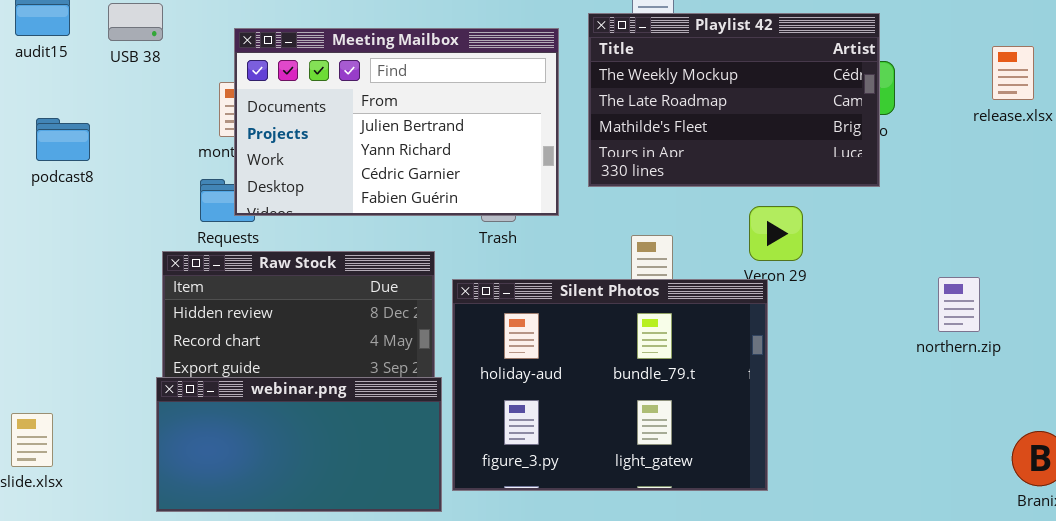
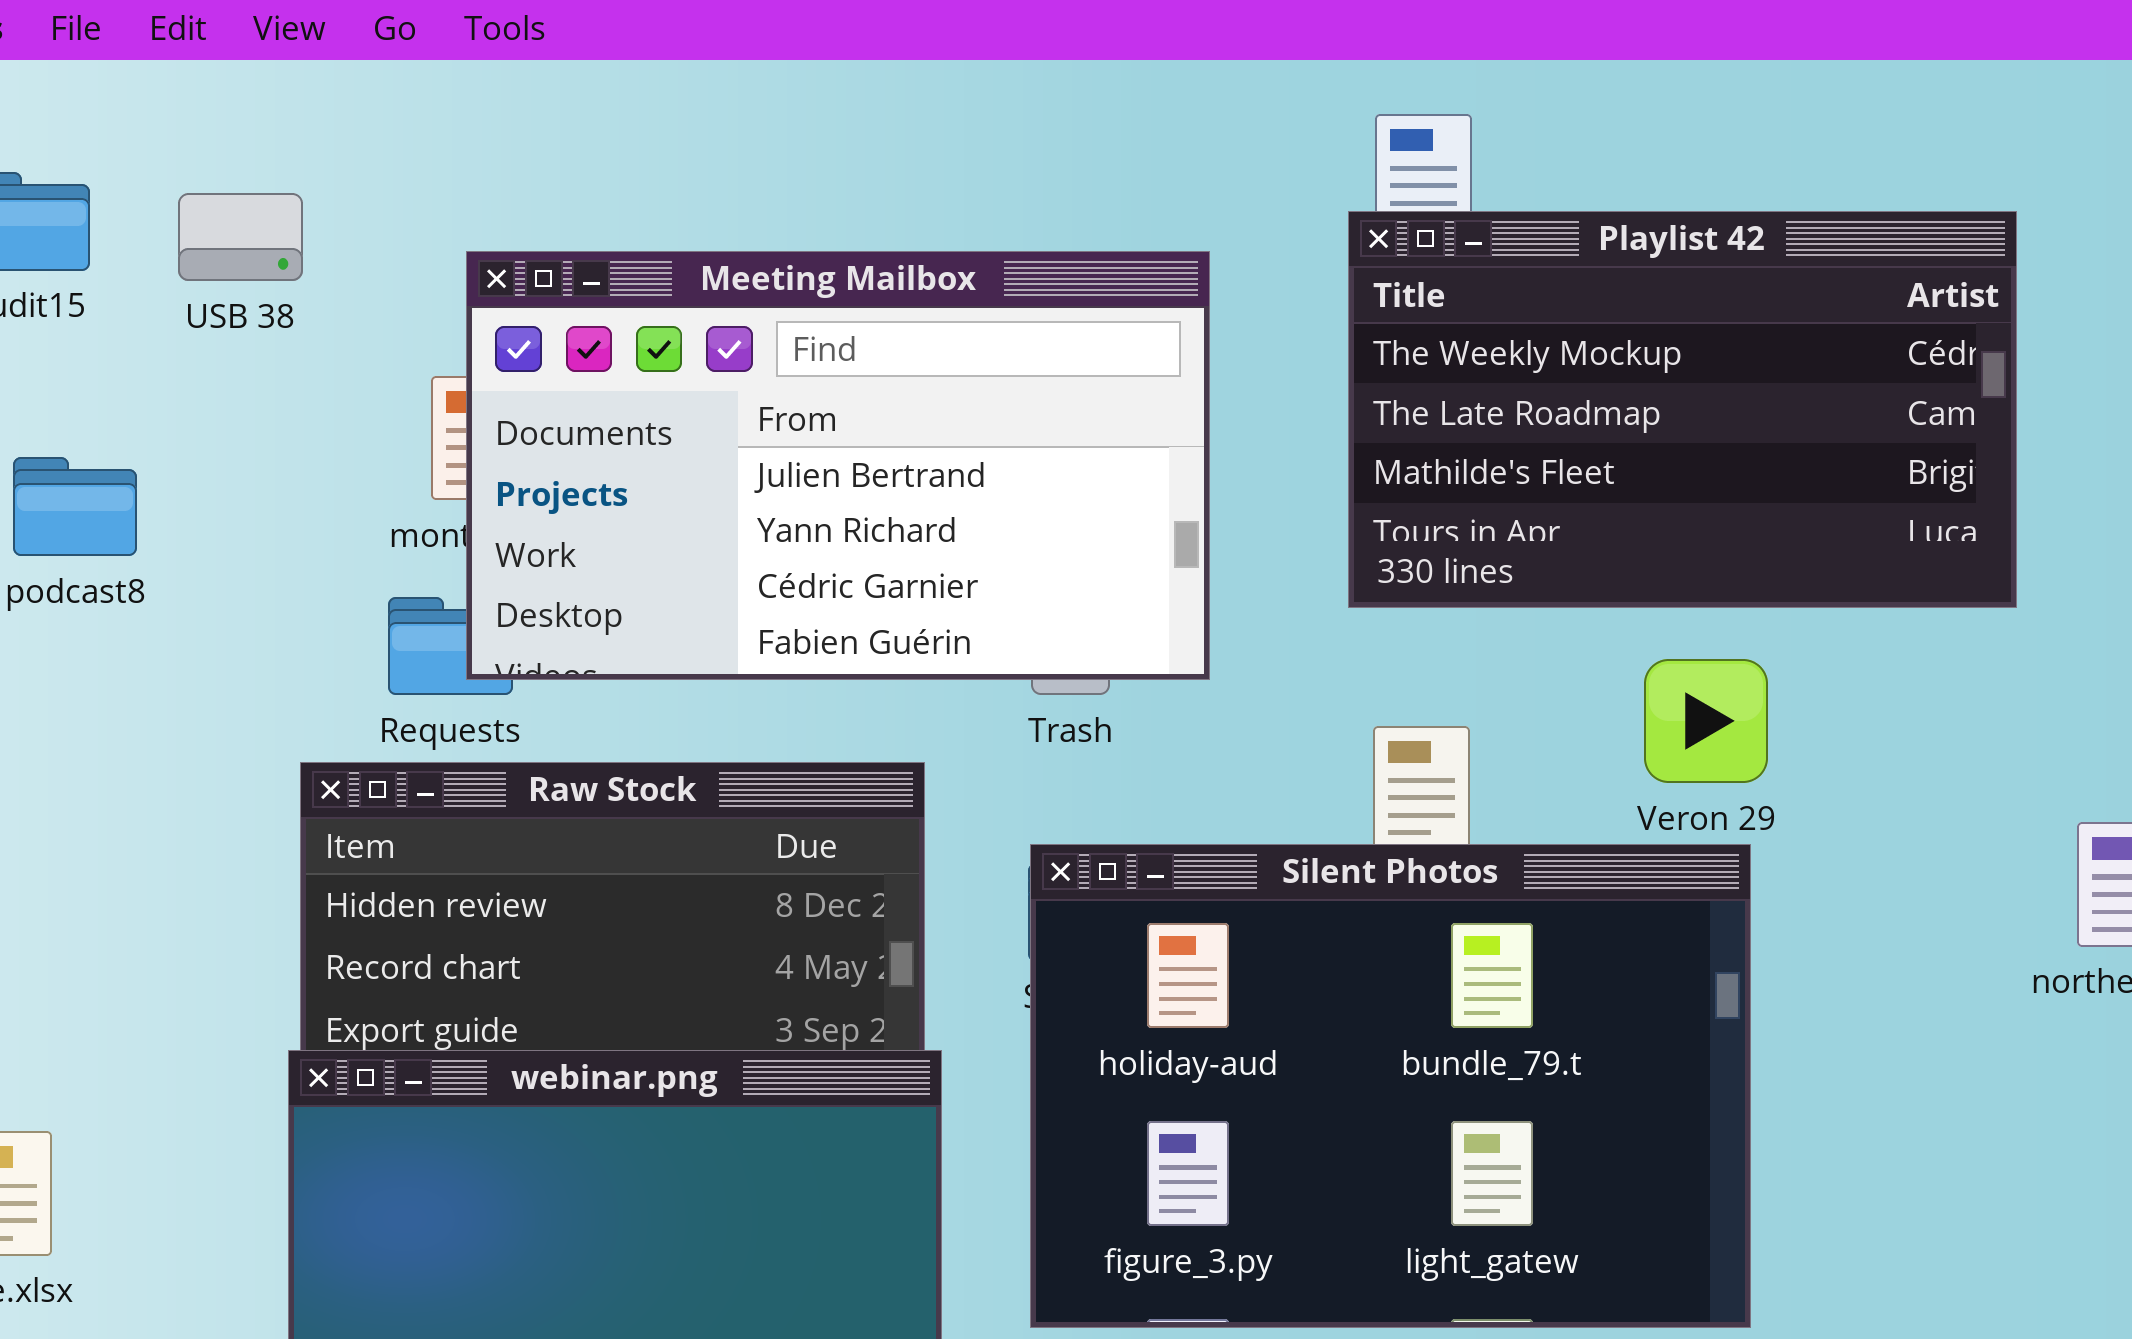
Playlist 42: [588,13,880,187] -> [1348,211,2017,608], moved
Silent Photos: [452,279,768,491] -> [1030,844,1751,1328], moved

